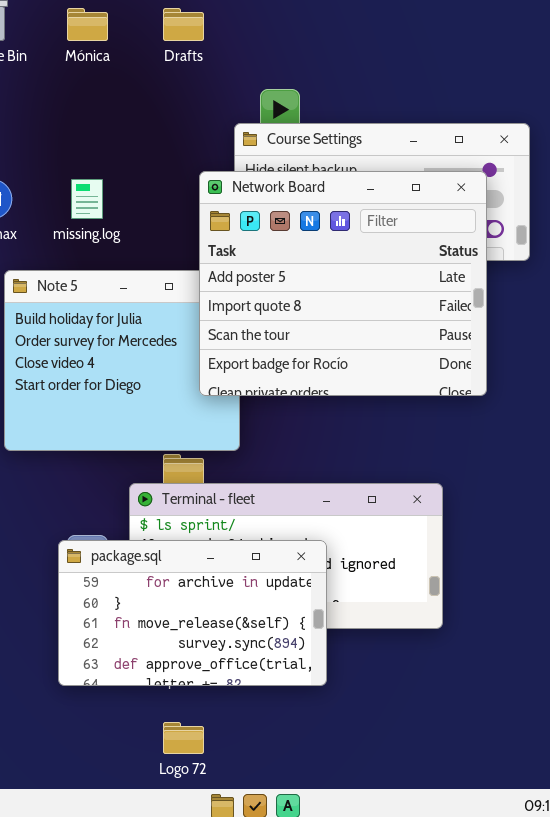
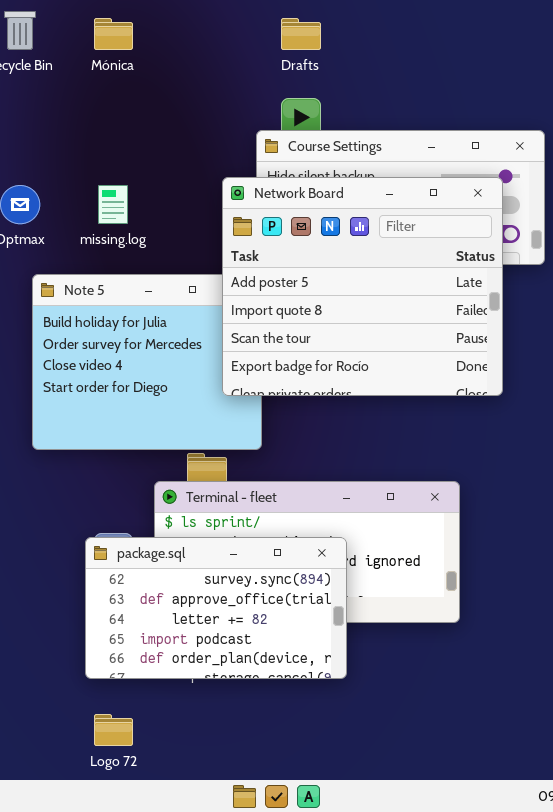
Drafts: [163,8,204,41] -> [281,18,321,50], moved
package.sql: [58,540,327,686] -> [85,537,347,679], scrolled down 3 rows
Logo 72: [163,722,204,754] -> [94,714,133,746], moved

